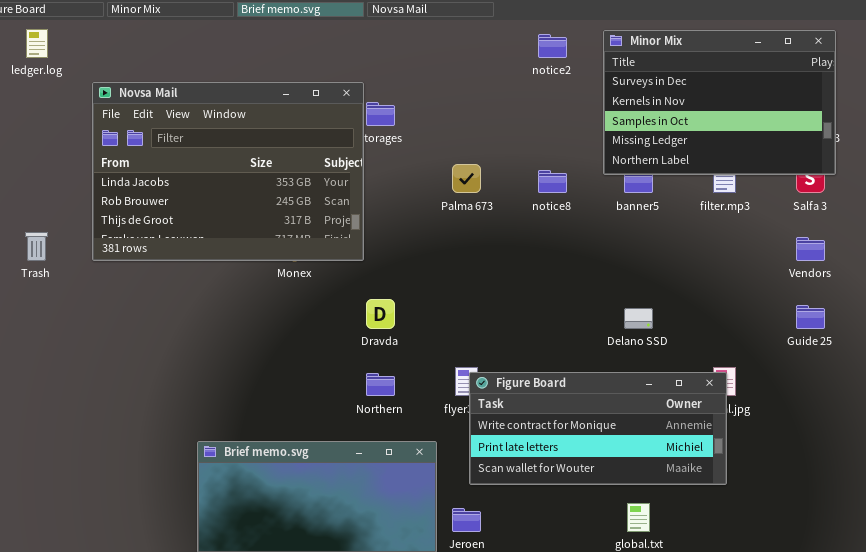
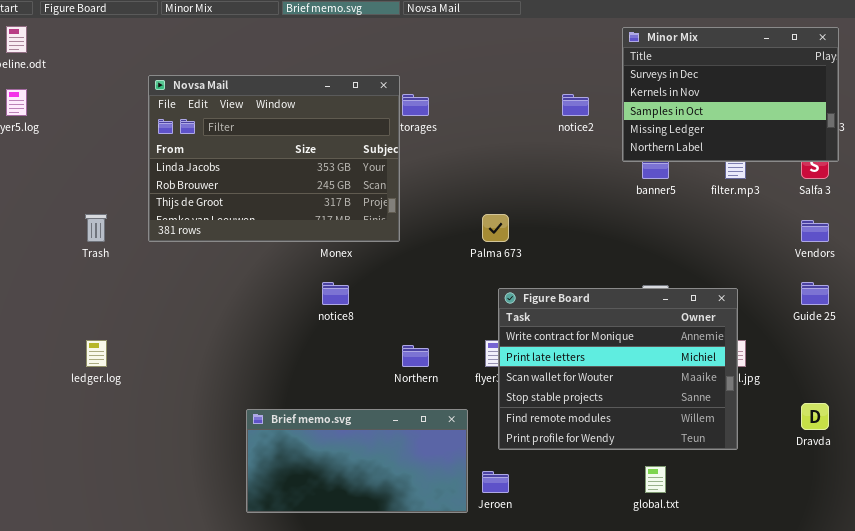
ledger.log: [26,29,48,58] -> [86,340,107,367], moved
notice2: [538,34,567,58] -> [562,94,589,116], moved
Palma 673: [452,164,481,193] -> [482,214,509,242], moved
notice8: [538,170,567,193] -> [322,282,349,305], moved
Dravda: [366,299,395,329] -> [801,403,829,430], moved
Figure Board: [469,372,727,485] -> [498,288,738,450], resized

